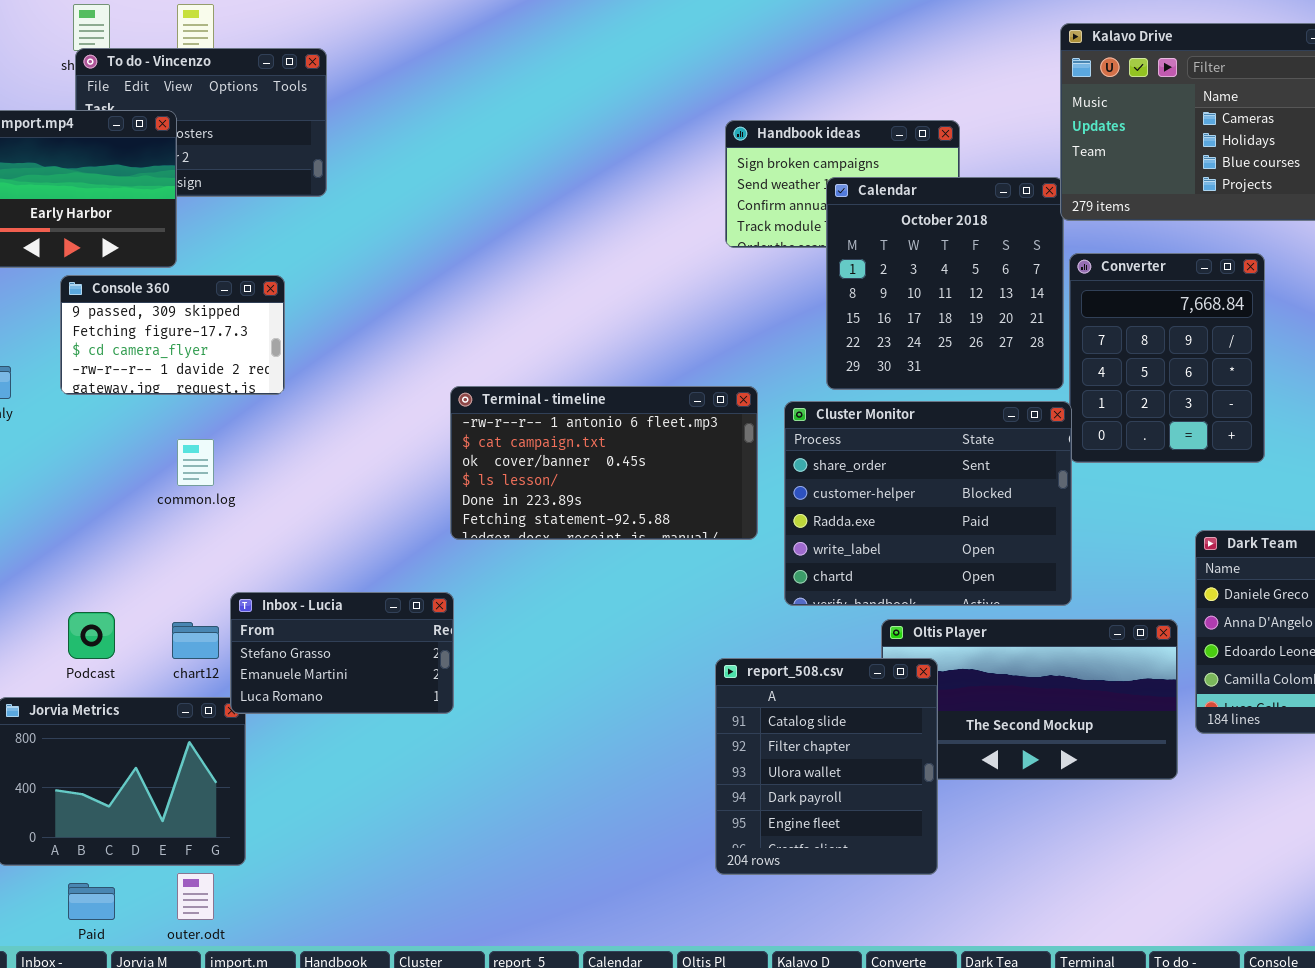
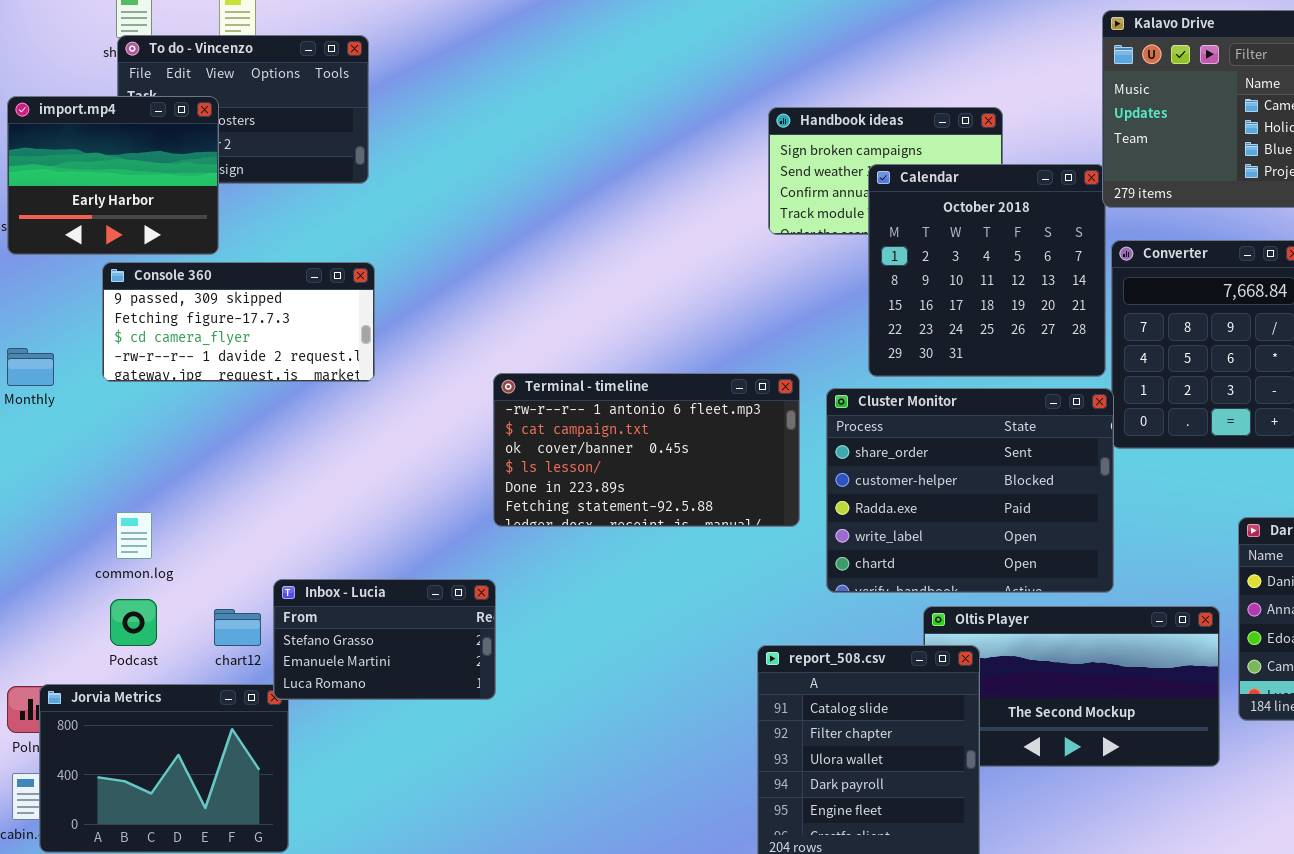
Console 360: [60,275,285,395] -> [102,262,375,382], resized
common.log: [177,439,214,486] -> [116,512,152,559], moved

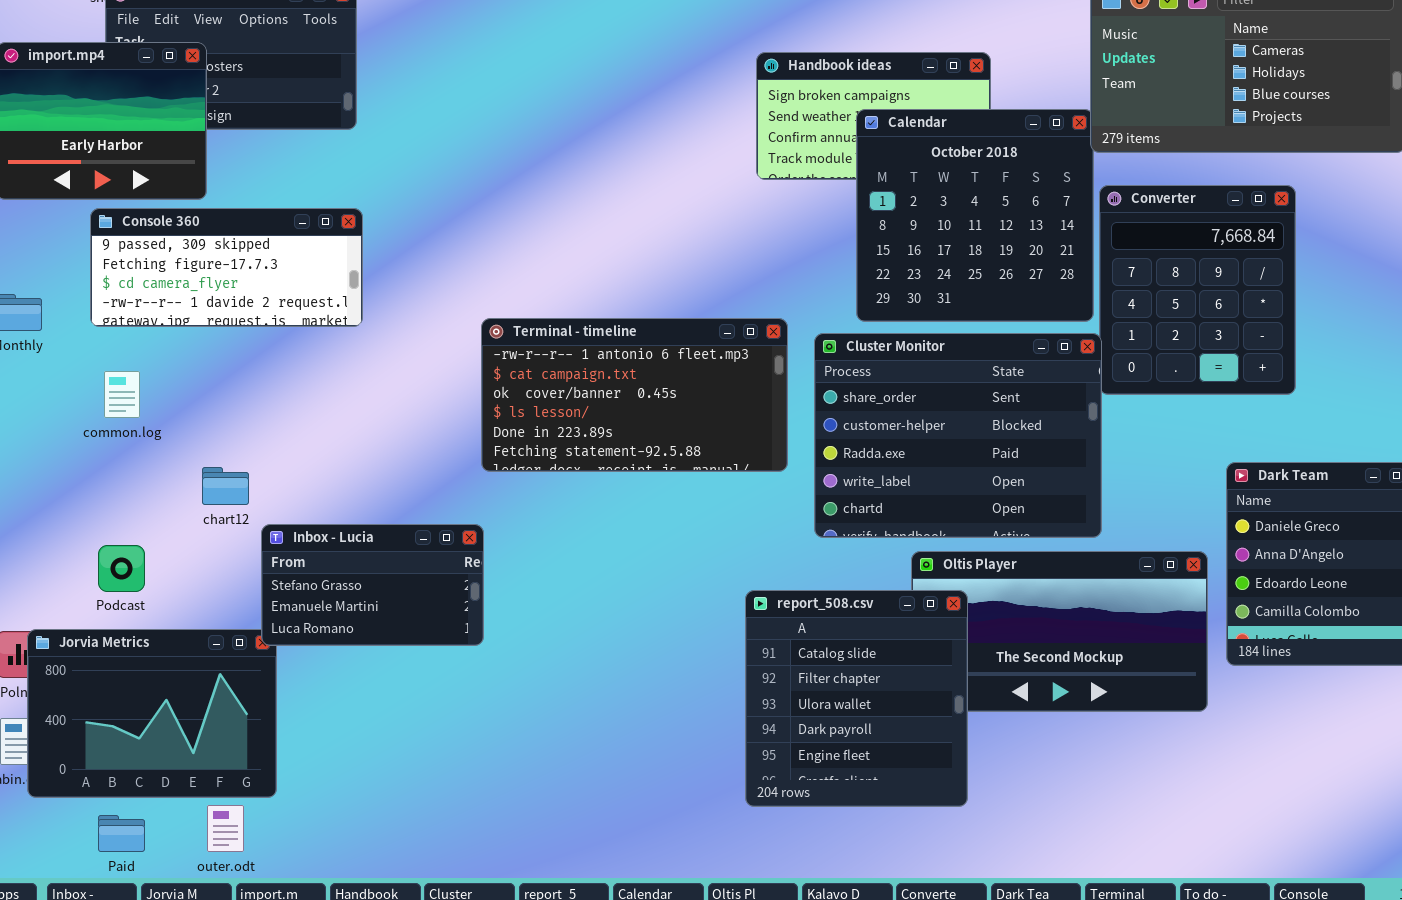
common.log: [116,512,152,559] -> [104,371,140,418], moved
chart12: [214,609,261,646] -> [202,467,249,505], moved

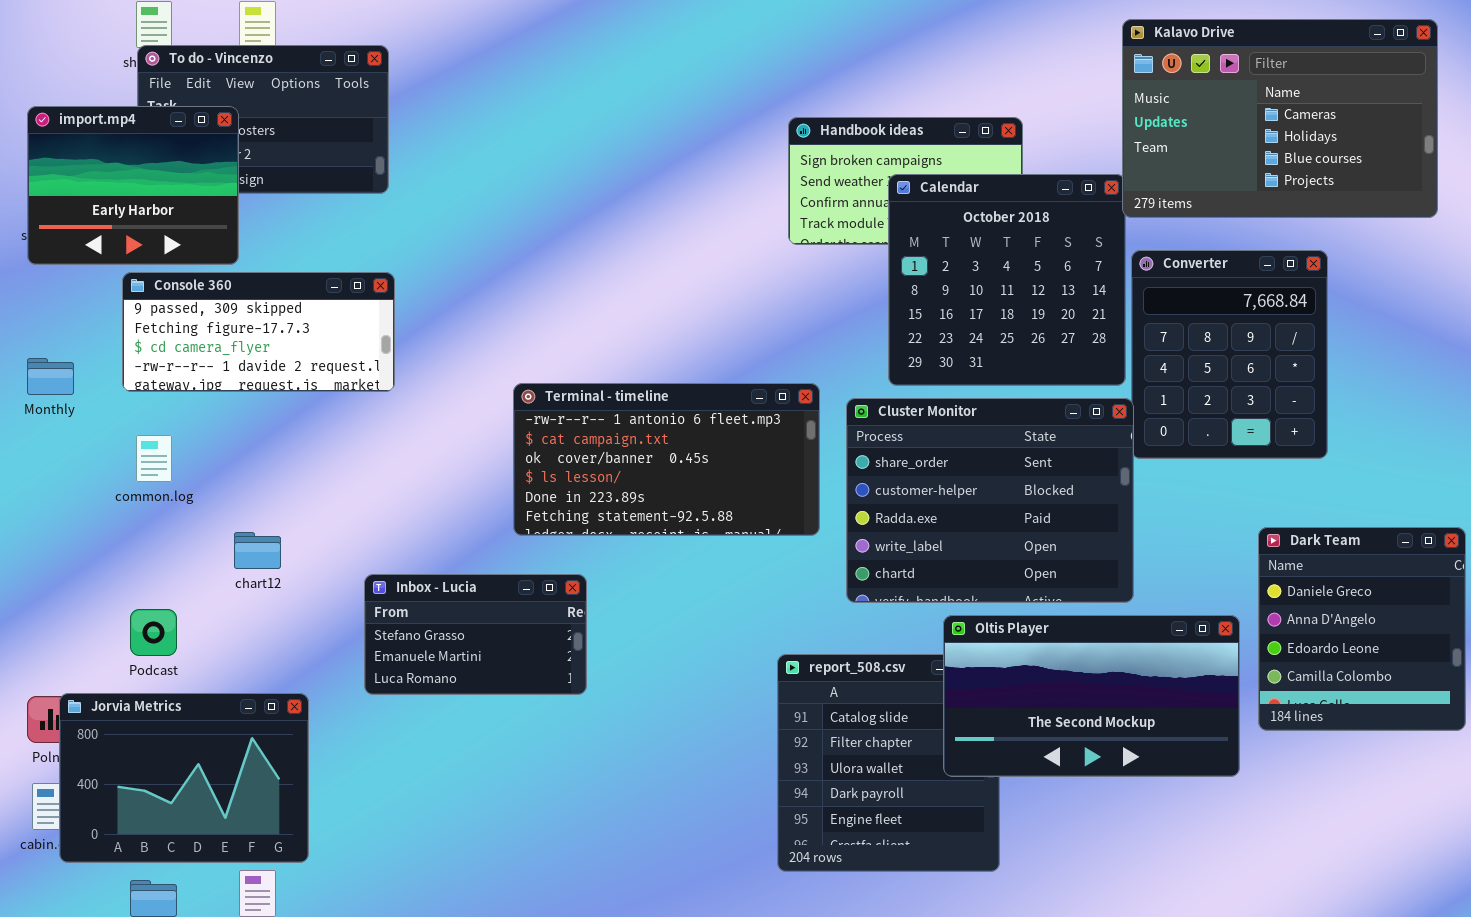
Inbox - Lucia: [261,524,484,646] -> [364,574,587,695], moved
Oltis Player: [911,551,1208,712] -> [943,615,1240,777], raised

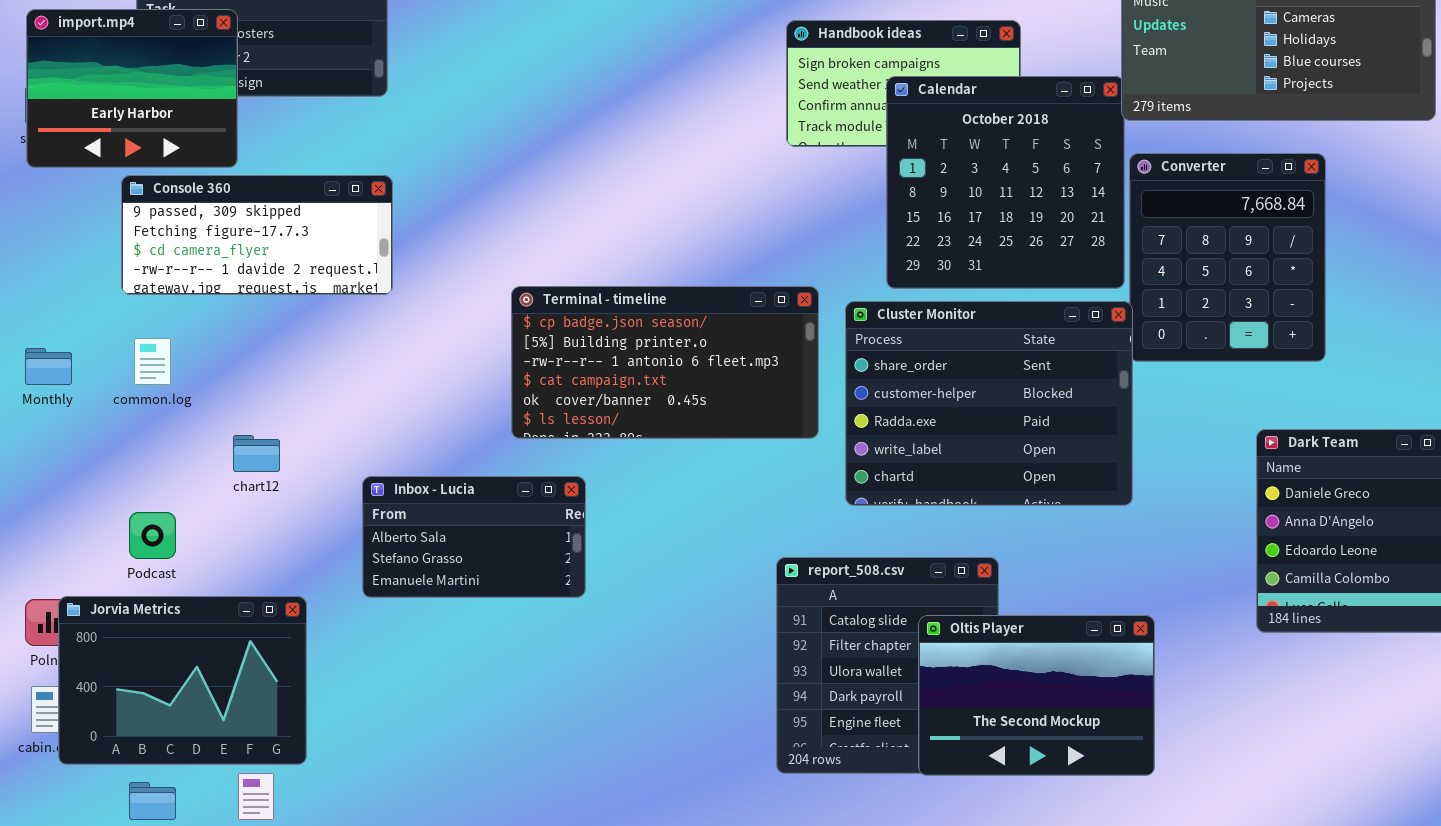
Monthly: [27,358,74,395] -> [25,348,72,385], moved
Terminal - timeline: [513,383,820,536] -> [511,286,819,439], scrolled up 2 rows
Inbox - Lucia: [364,574,587,695] -> [362,476,586,598], scrolled up 1 row
Oltis Player: [943,615,1240,777] -> [918,615,1155,776], moved, resized

